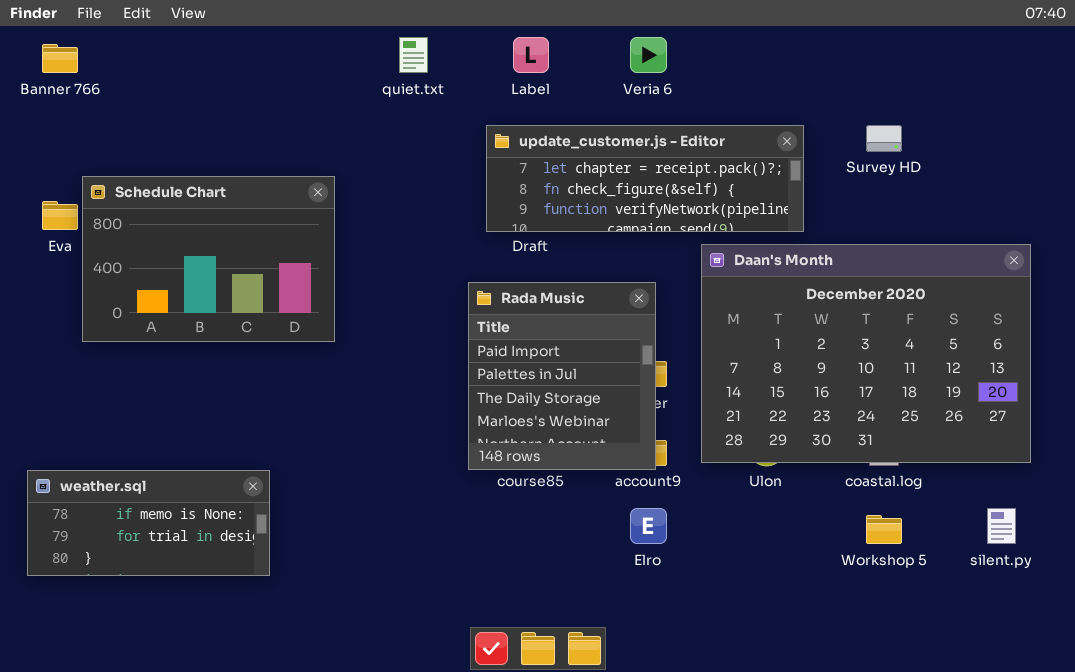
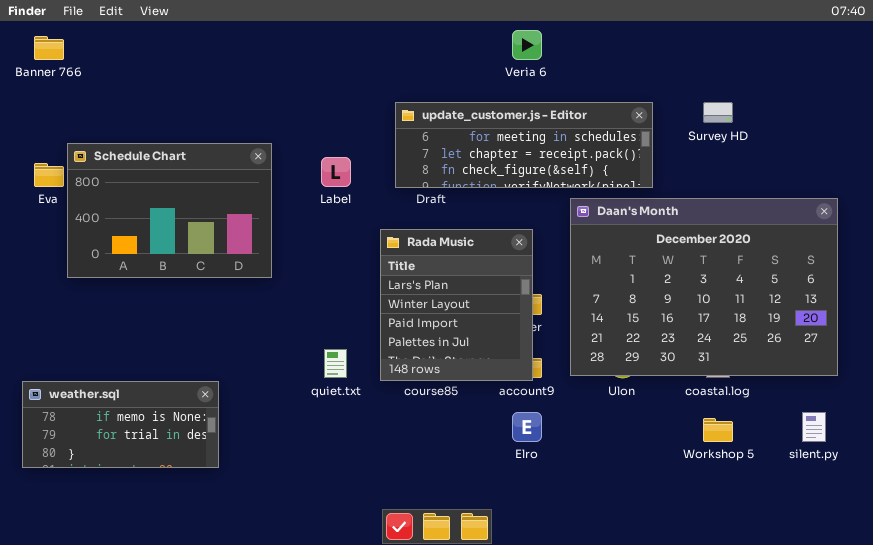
quiet.txt: [399,37,428,73] -> [324,349,347,378], moved
Label: [513,37,549,73] -> [321,157,351,187], moved
update_customer.js - Editor: [486,125,804,232] -> [395,102,653,188], scrolled up 1 row
Rada Music: [468,282,656,470] -> [380,229,533,381], scrolled up 2 rows

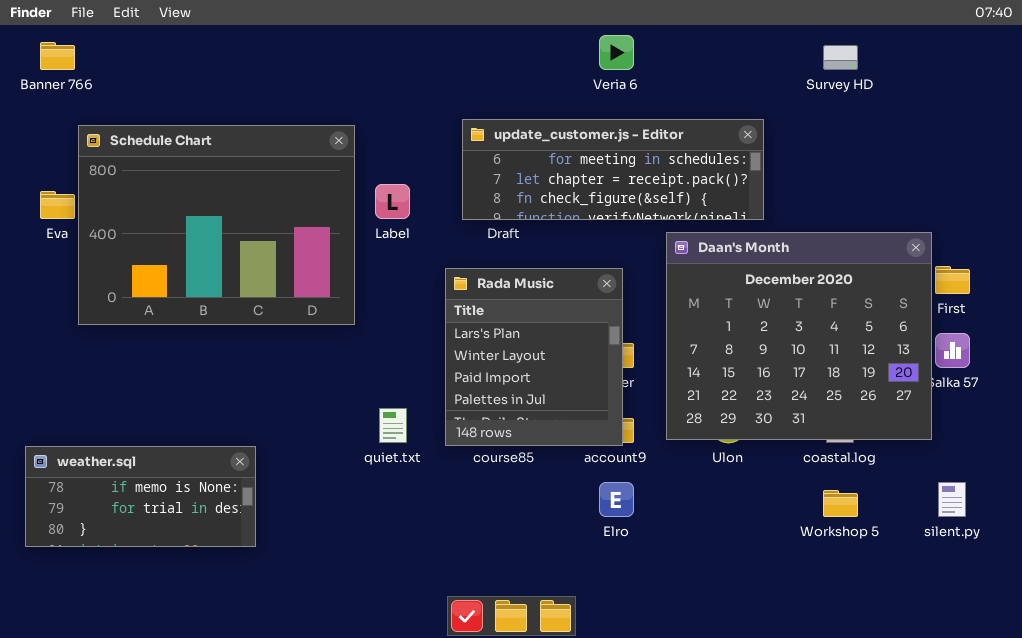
Survey HD: [703,102,733,123] -> [823,45,858,70], moved
Schedule Chart: [67,143,272,278] -> [78,125,355,325], resized
Daan's Month: [570,198,838,376] -> [666,232,932,440], resized

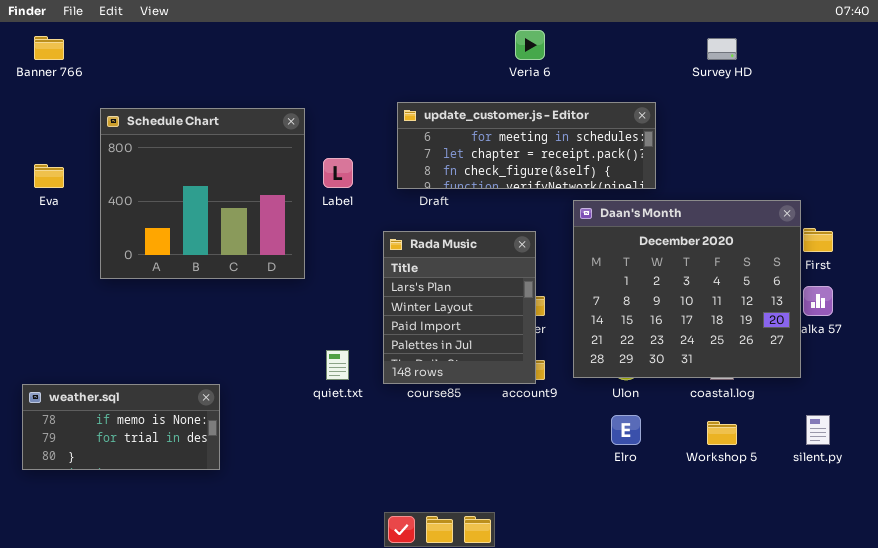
Schedule Chart: [78,125,355,325] -> [100,108,305,279], resized
Elro: [599,482,634,517] -> [611,415,641,445], moved

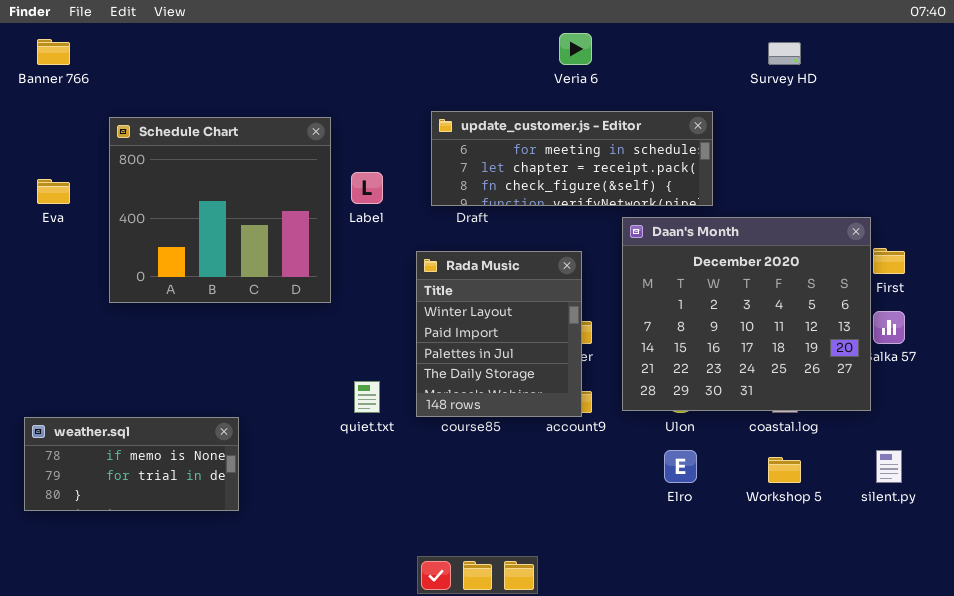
Rada Music: [383,231,536,384] -> [416,251,582,417], scrolled down 1 row

